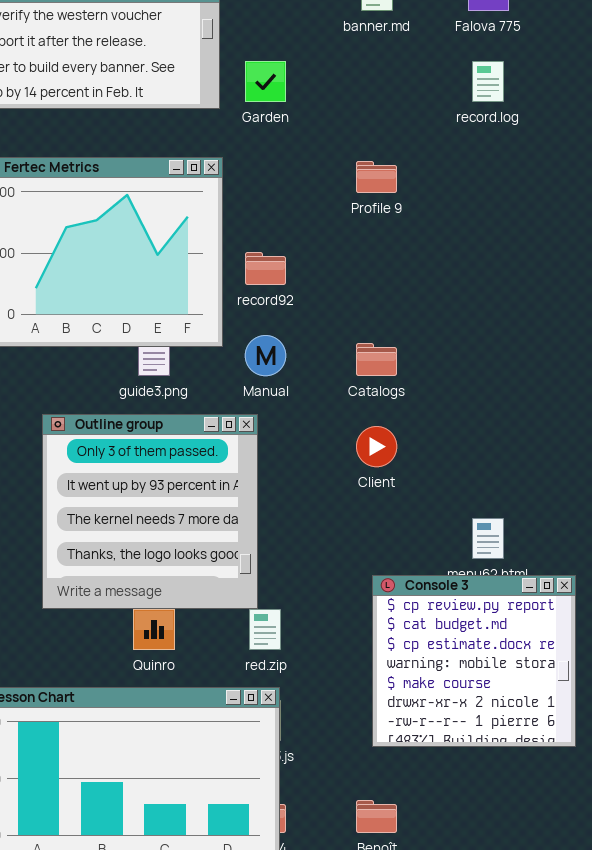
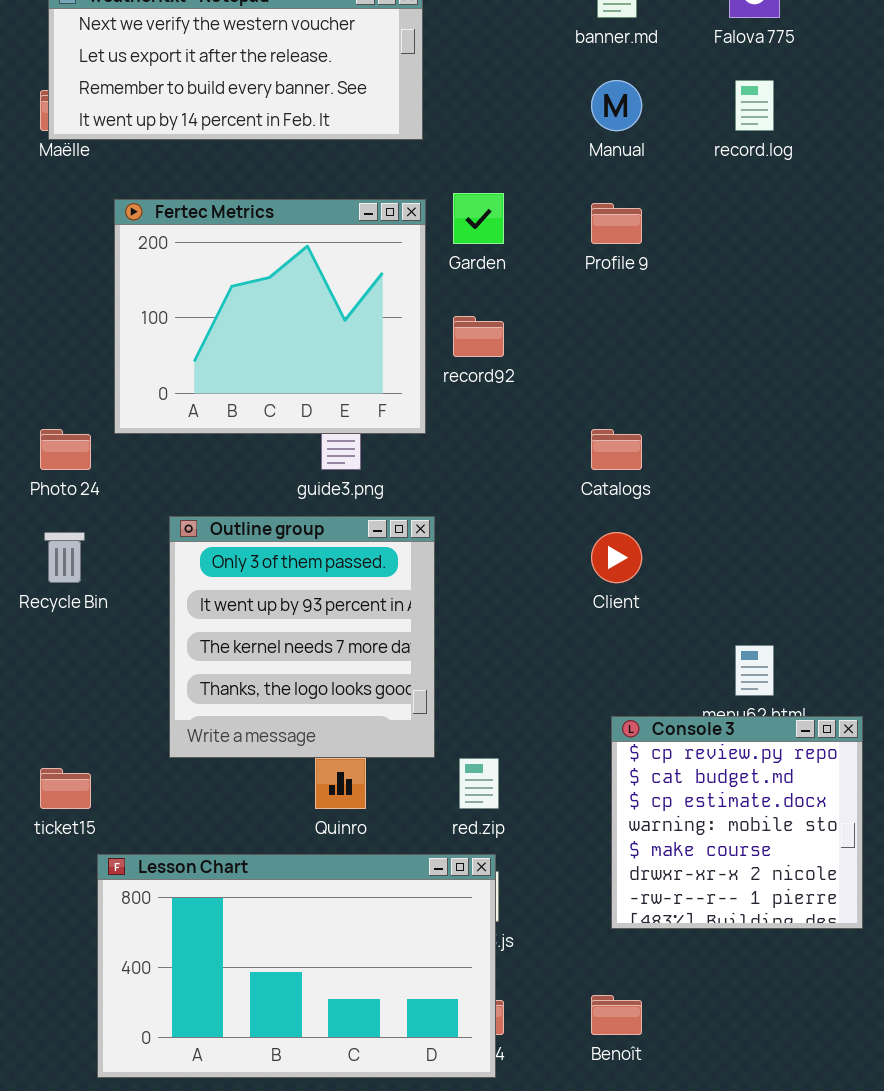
Garden: [245,61,286,102] -> [453,193,504,244], moved
Manual: [245,335,286,376] -> [591,80,642,131], moved
Outline group: [42,414,258,609] -> [169,516,435,758], moved

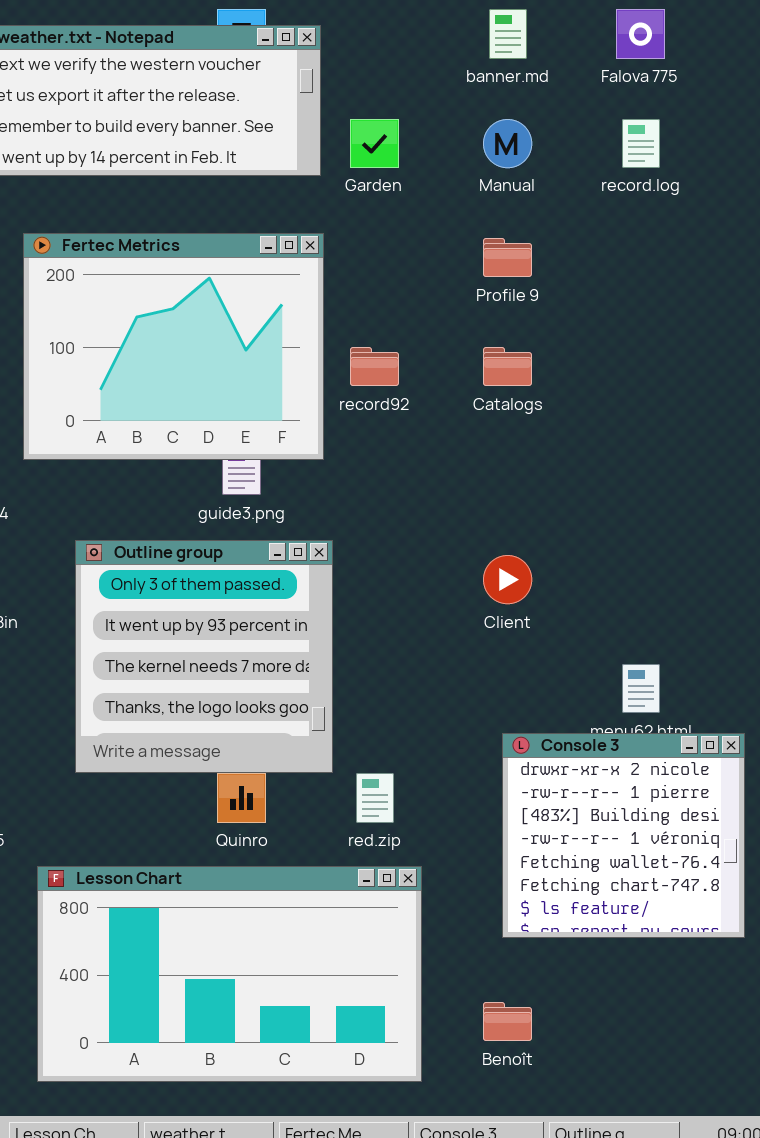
Garden: [453,193,504,244] -> [350,119,399,168], moved
Catalogs: [591,429,642,470] -> [483,347,532,386], moved
Console 3: [611,716,863,929] -> [502,733,745,938], scrolled down 5 rows
Lesson Chart: [97,854,496,1078] -> [37,866,422,1082], moved

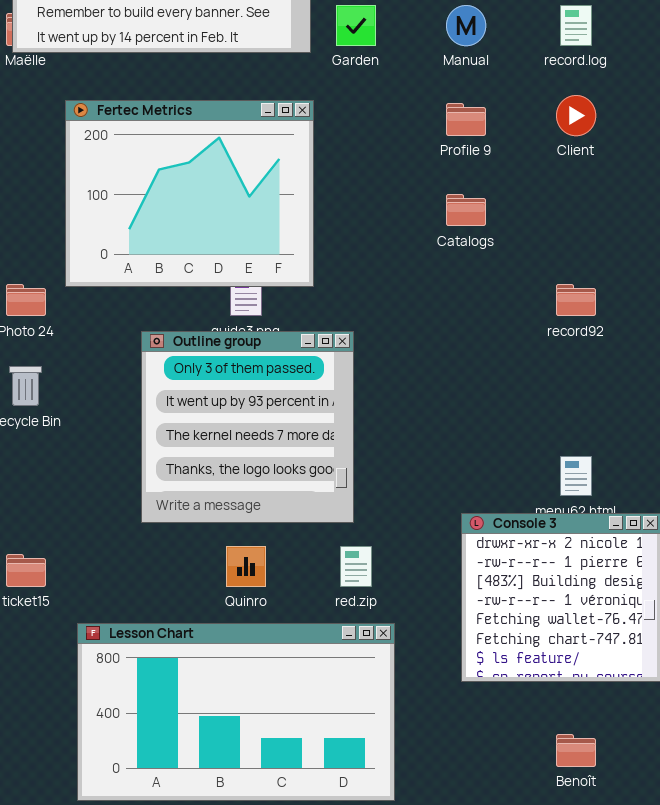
record92: [350,347,399,386] -> [556,284,596,316], moved
Outline group: [75,540,333,773] -> [141,331,354,523], moved
Client: [483,555,532,604] -> [556,95,596,136], moved
Benoît: [483,1002,532,1041] -> [556,734,596,767], moved

